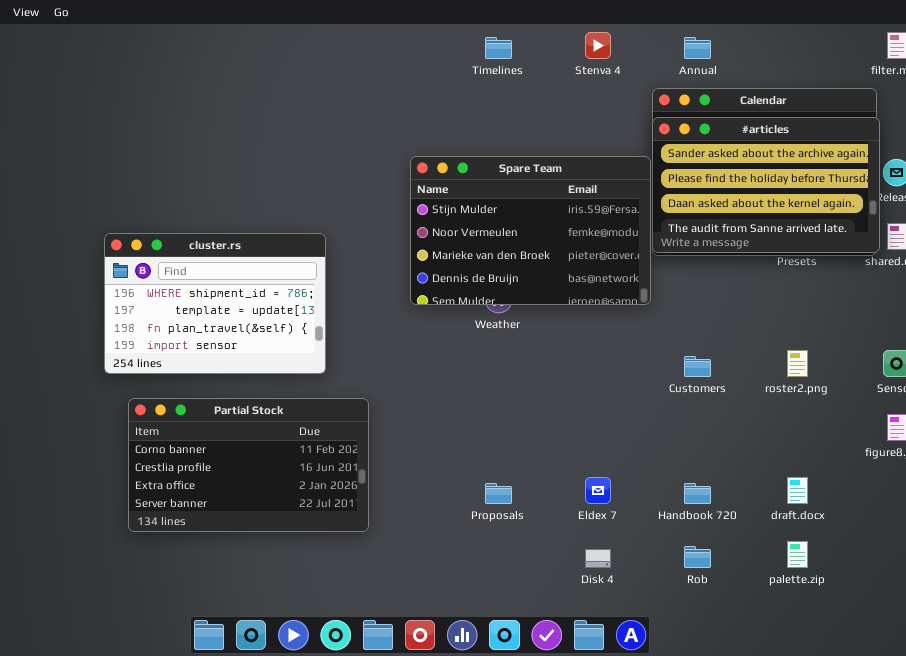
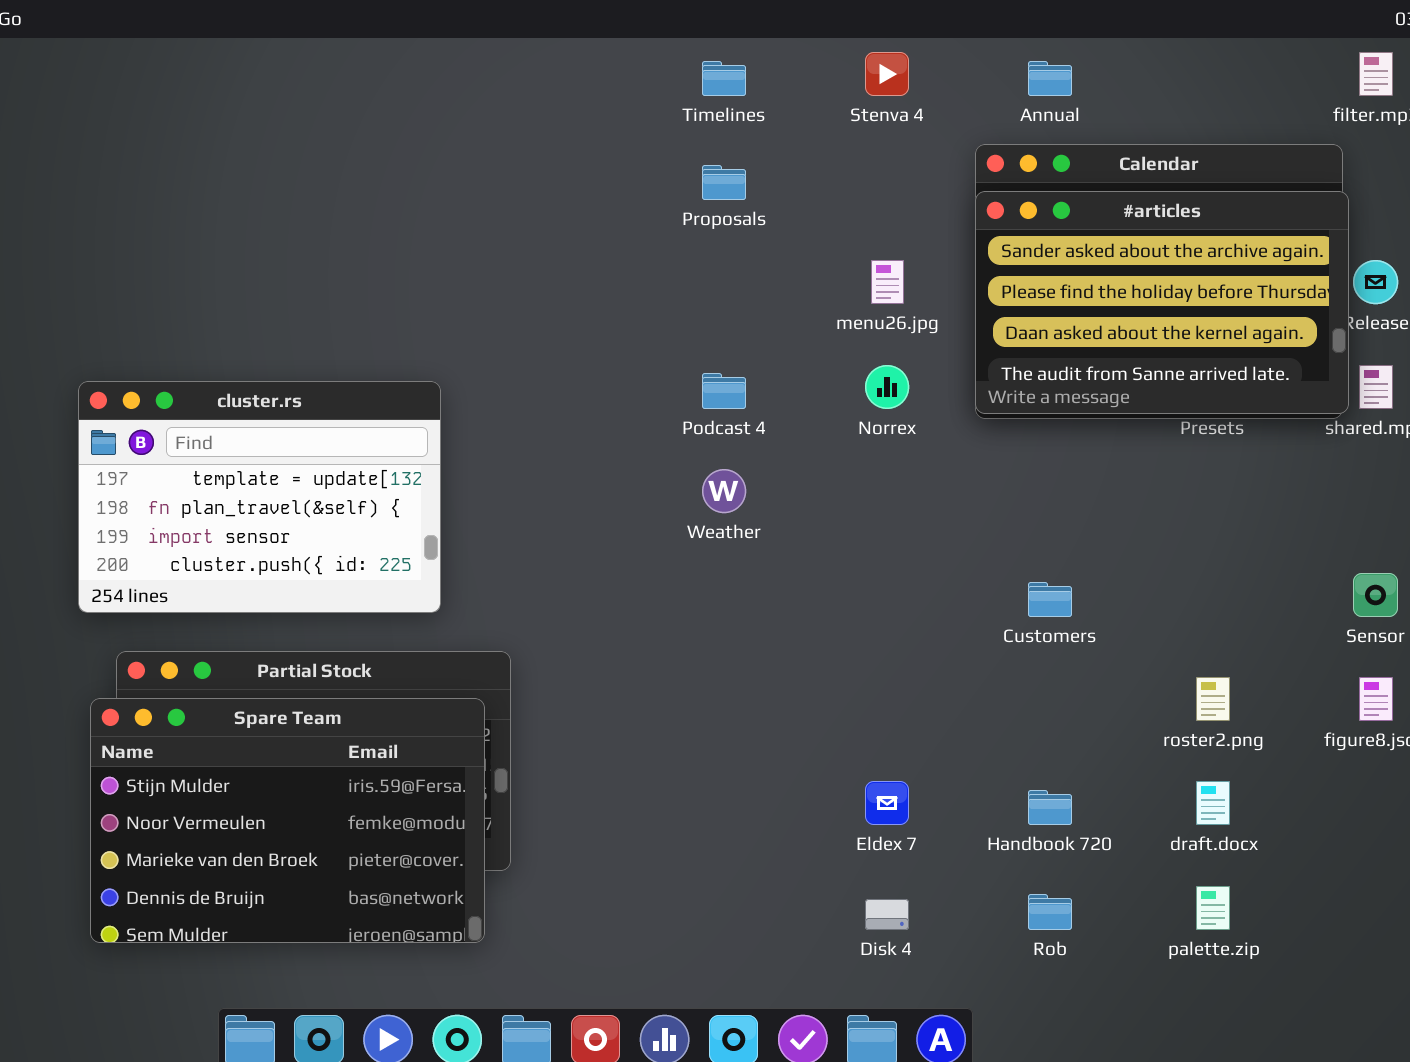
Spare Team: [410,156,651,305] -> [90,698,485,943], moved
cluster.rs: [104,233,326,374] -> [78,381,441,613], scrolled down 1 row
roster2.png: [787,350,808,377] -> [1196,677,1230,721], moved
Proposals: [485,483,512,504] -> [702,165,746,200], moved

